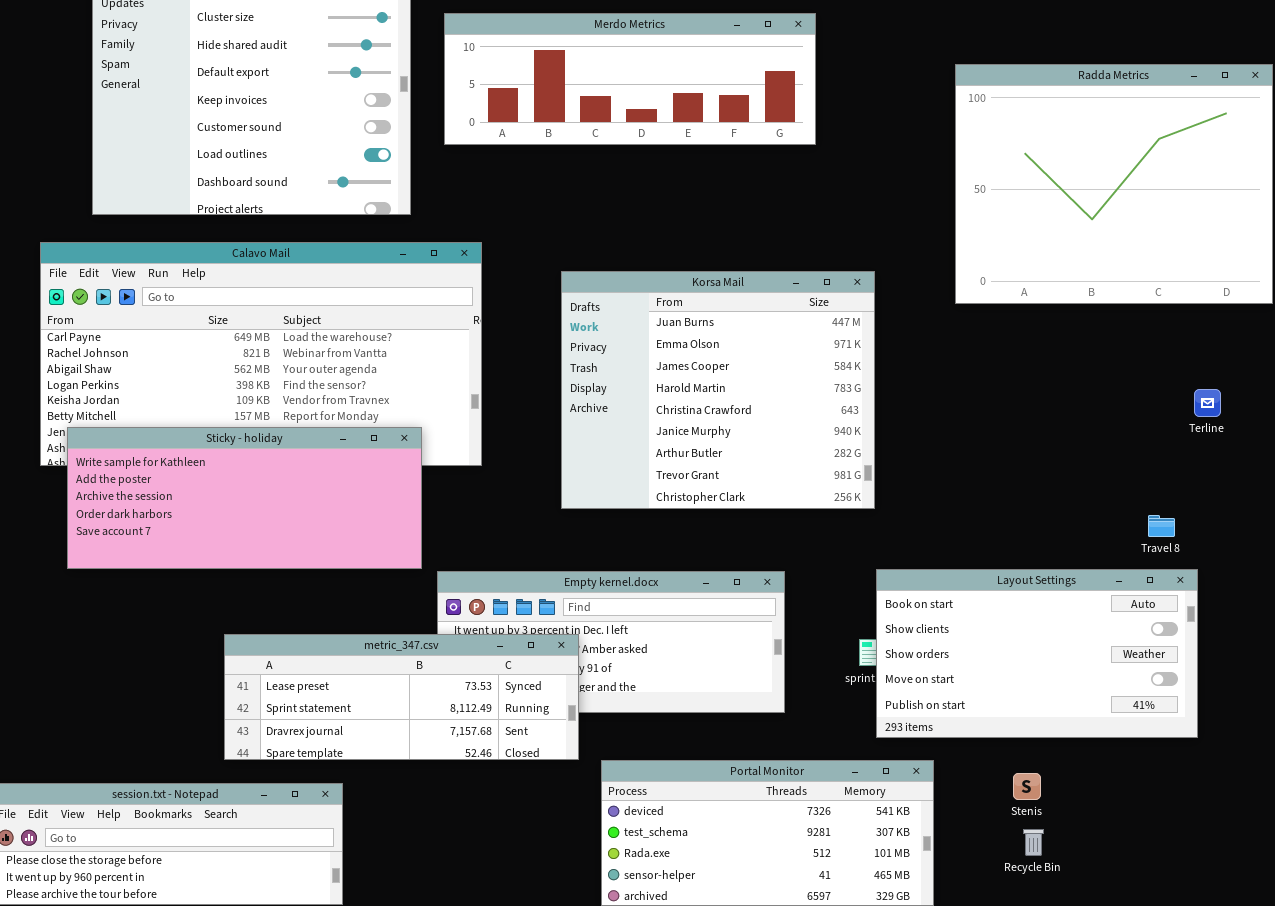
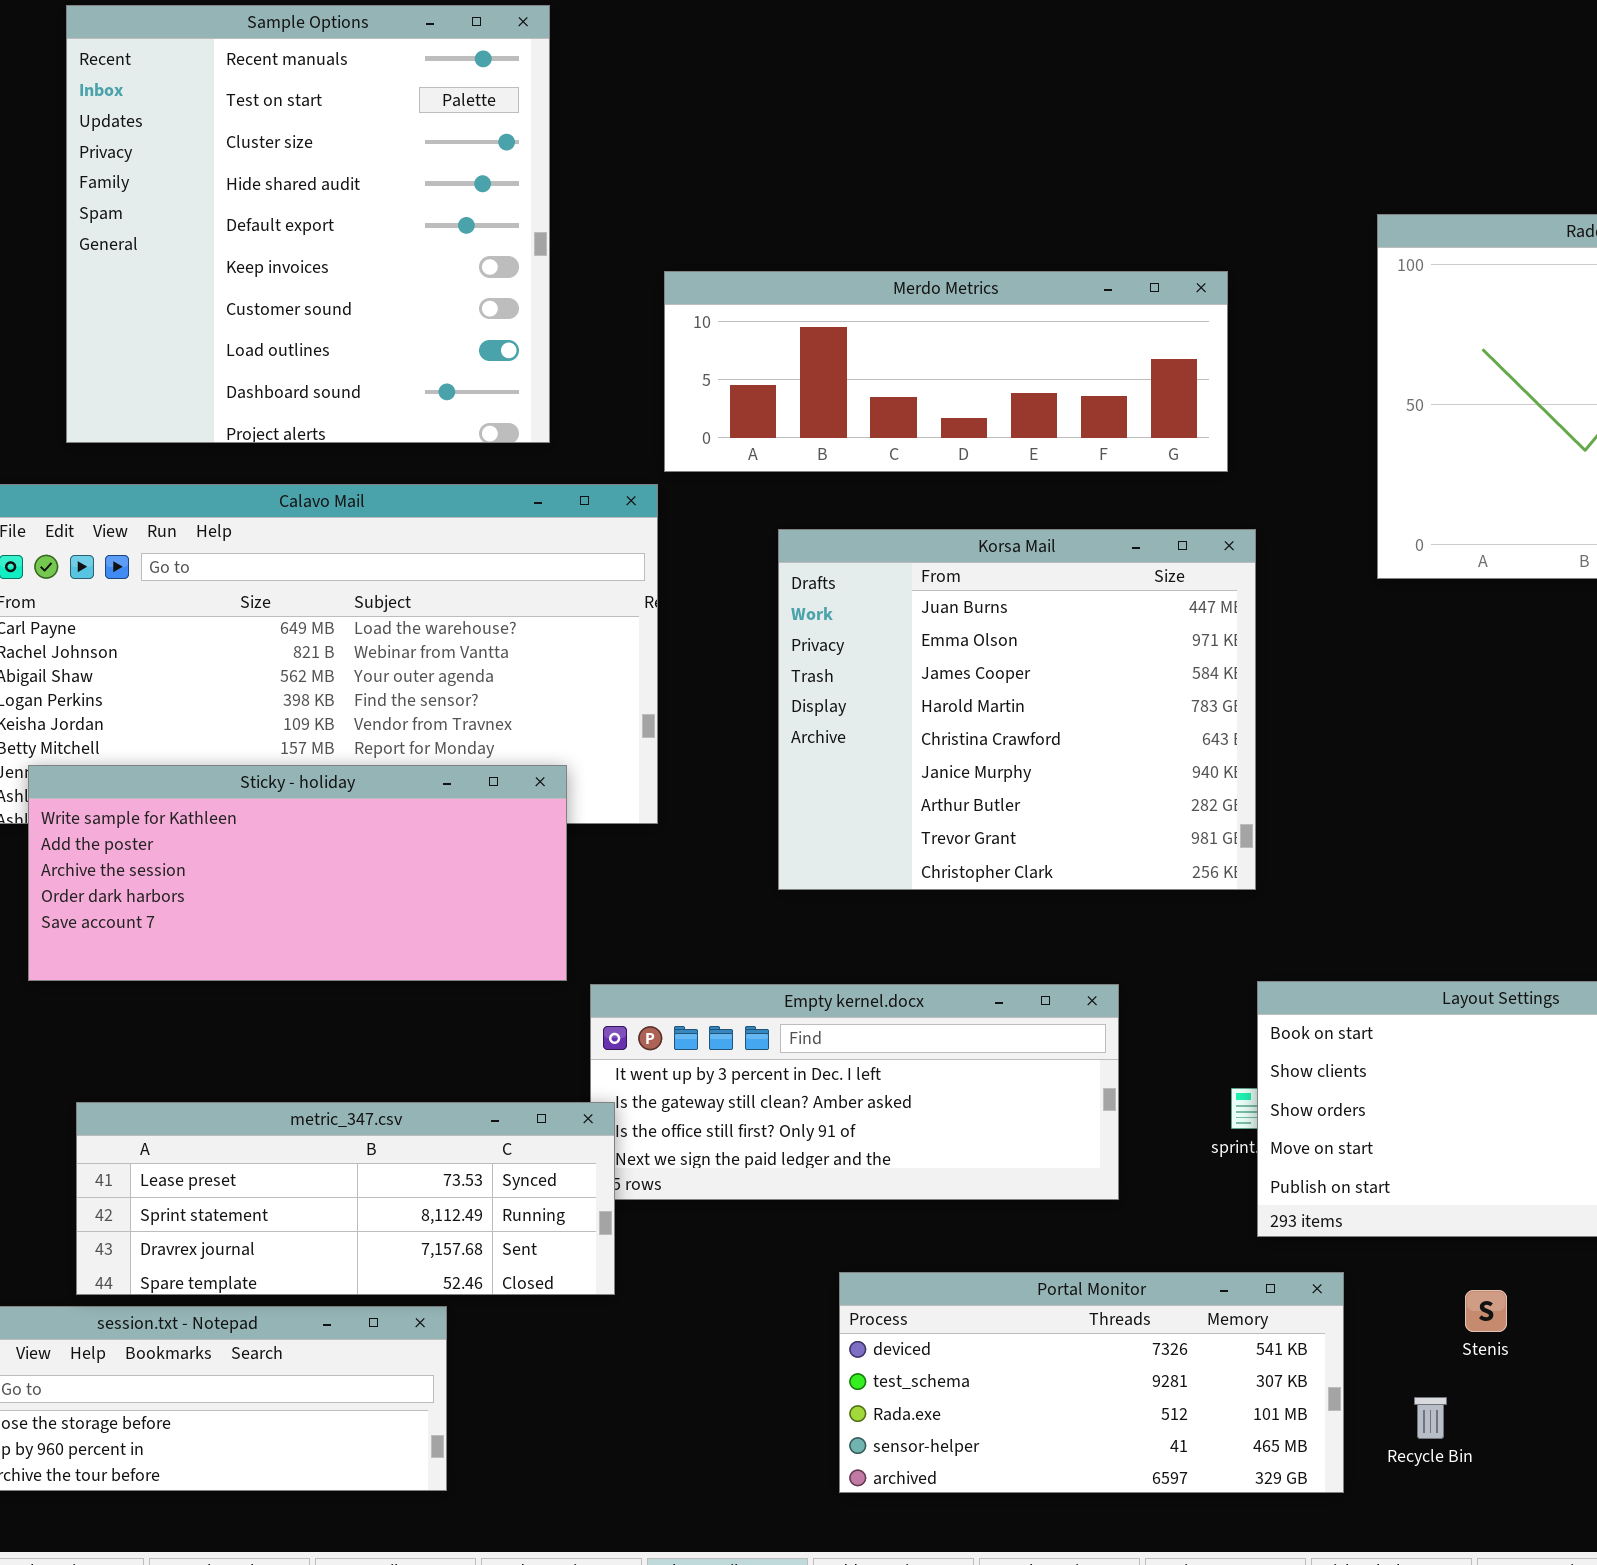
Merdo Metrics: [444,13,816,145] -> [664,271,1228,472], moved
metric_347.csv: [224,634,579,760] -> [76,1102,615,1295], moved
Recycle Bin: [1023,829,1044,856] -> [1414,1397,1447,1439], moved

